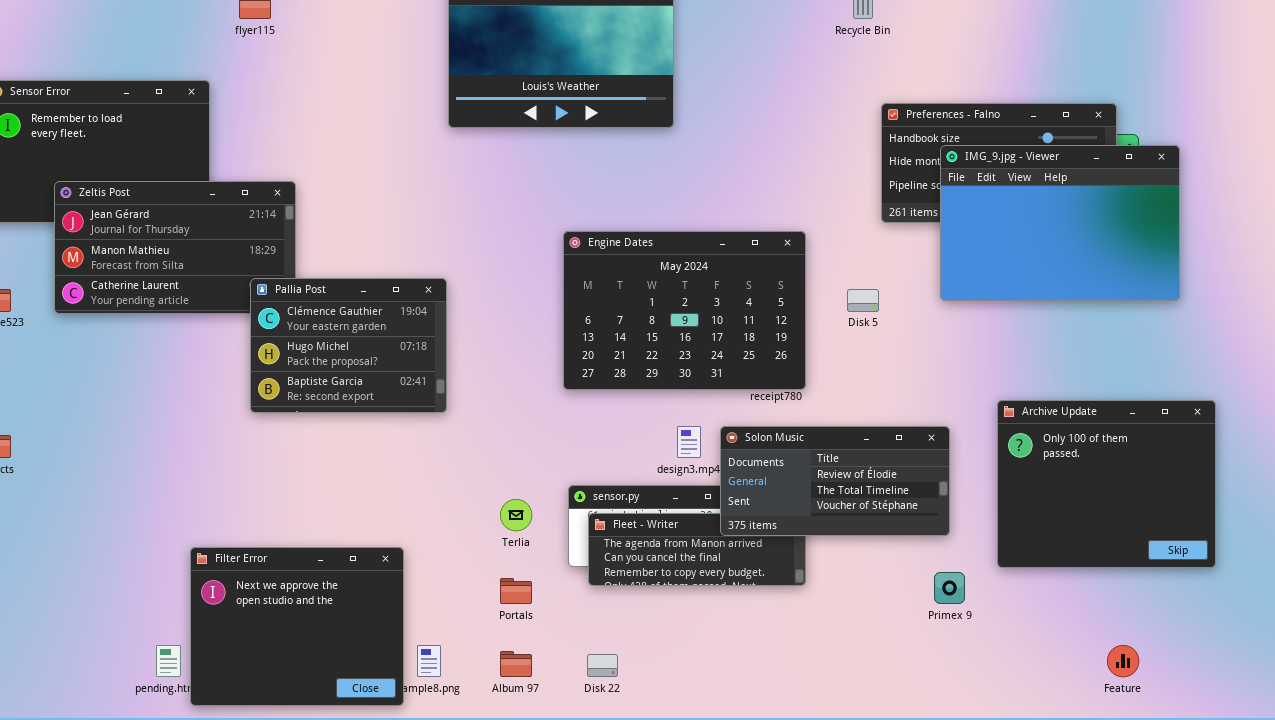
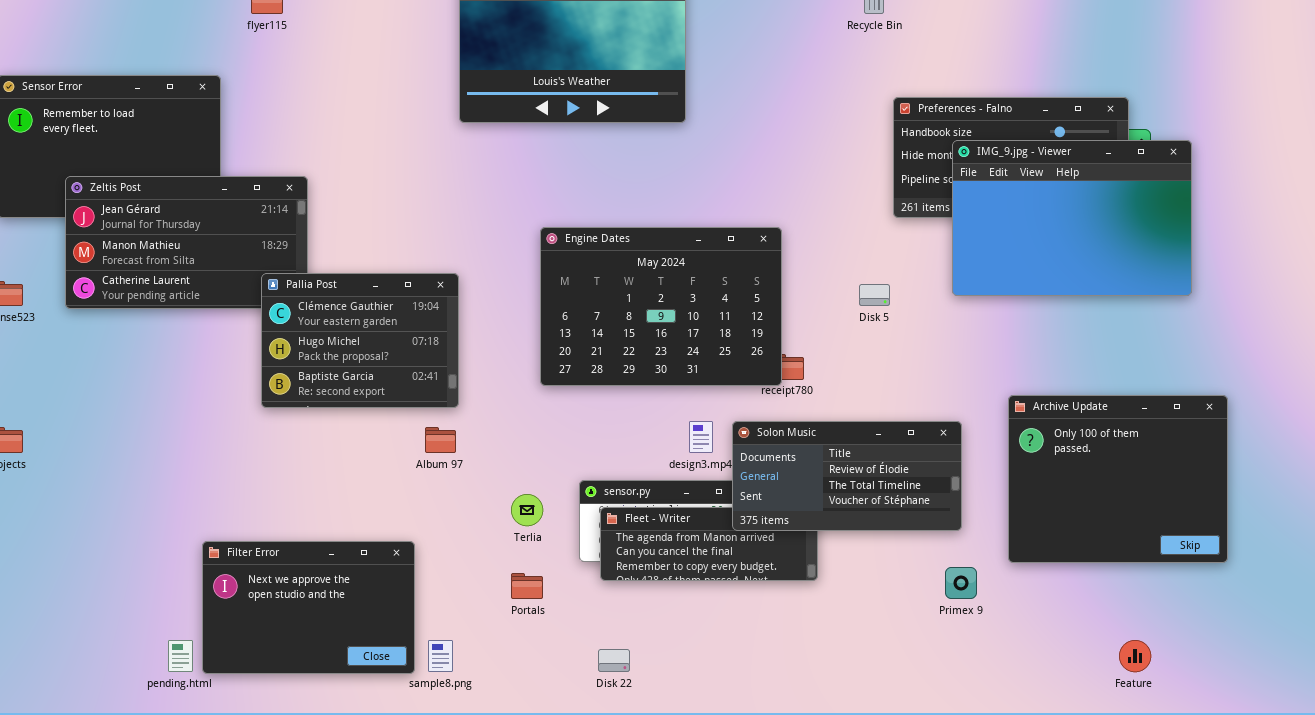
Engine Dates: [563,231,806,390] -> [540,227,782,386], moved
Filter Error: [190,547,404,706] -> [202,541,415,674], resized
Album 97: [500,651,532,677] -> [425,427,456,453], moved

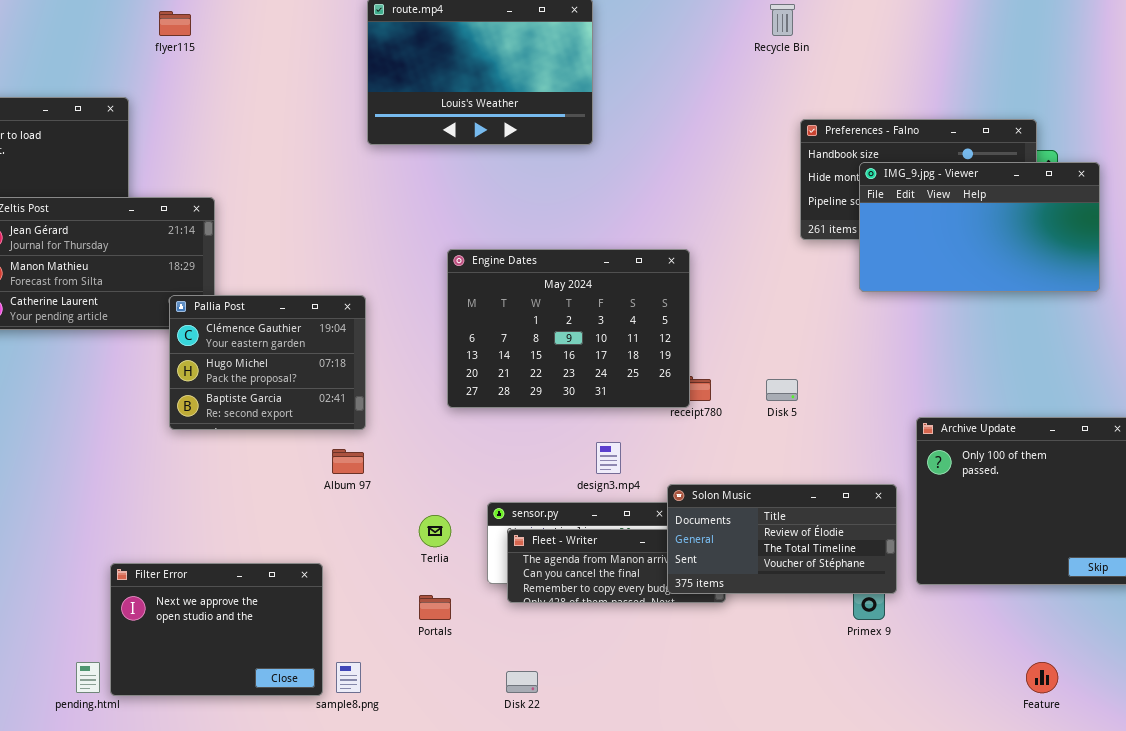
IMG_9.jpg - Viewer: [952,140,1192,296] -> [859,162,1100,292], resized
Disk 5: [859,284,890,306] -> [766,379,798,401], moved
Solon Music: [732,421,962,531] -> [667,484,897,594], moved

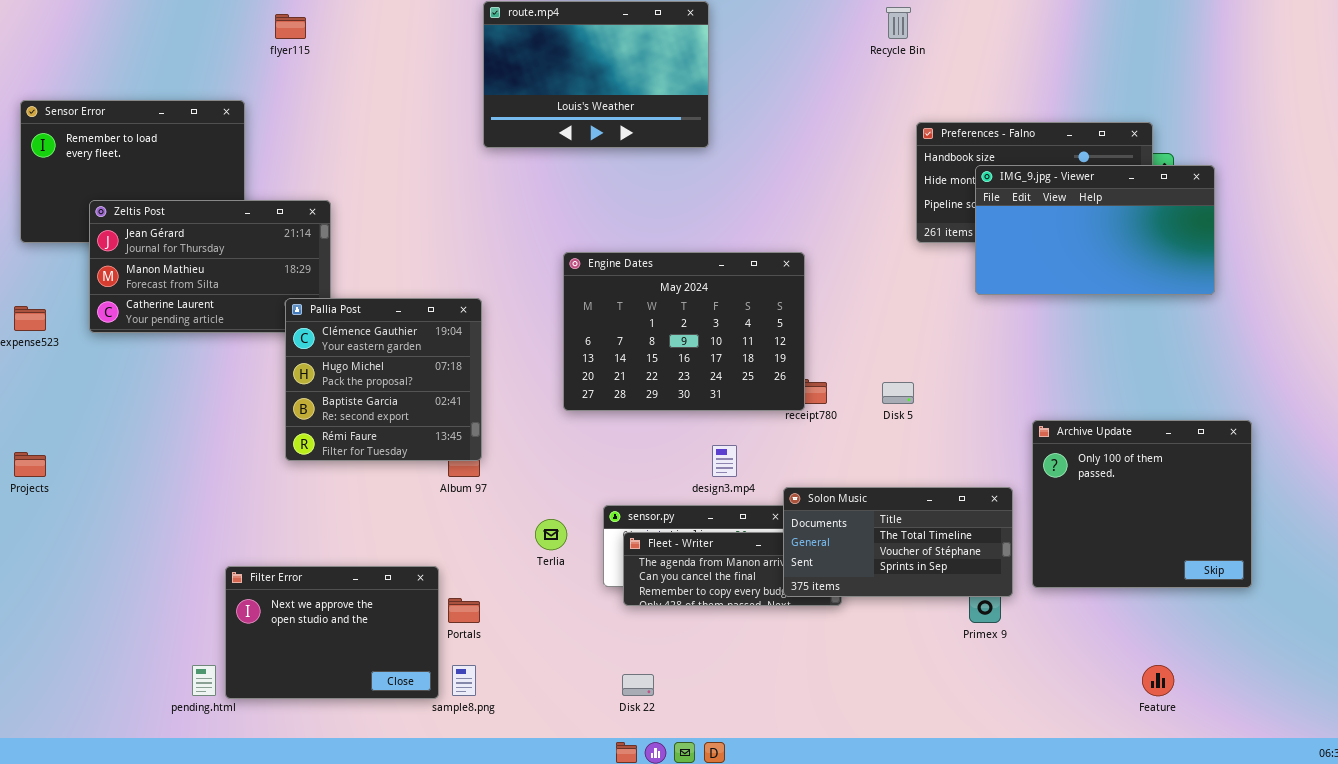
Pallia Post: [169,295,366,430] -> [285,298,482,461], resized
Solon Music: [667,484,897,594] -> [783,487,1013,597], scrolled down 1 row
Portals: [419,595,451,620] -> [448,598,480,623], moved

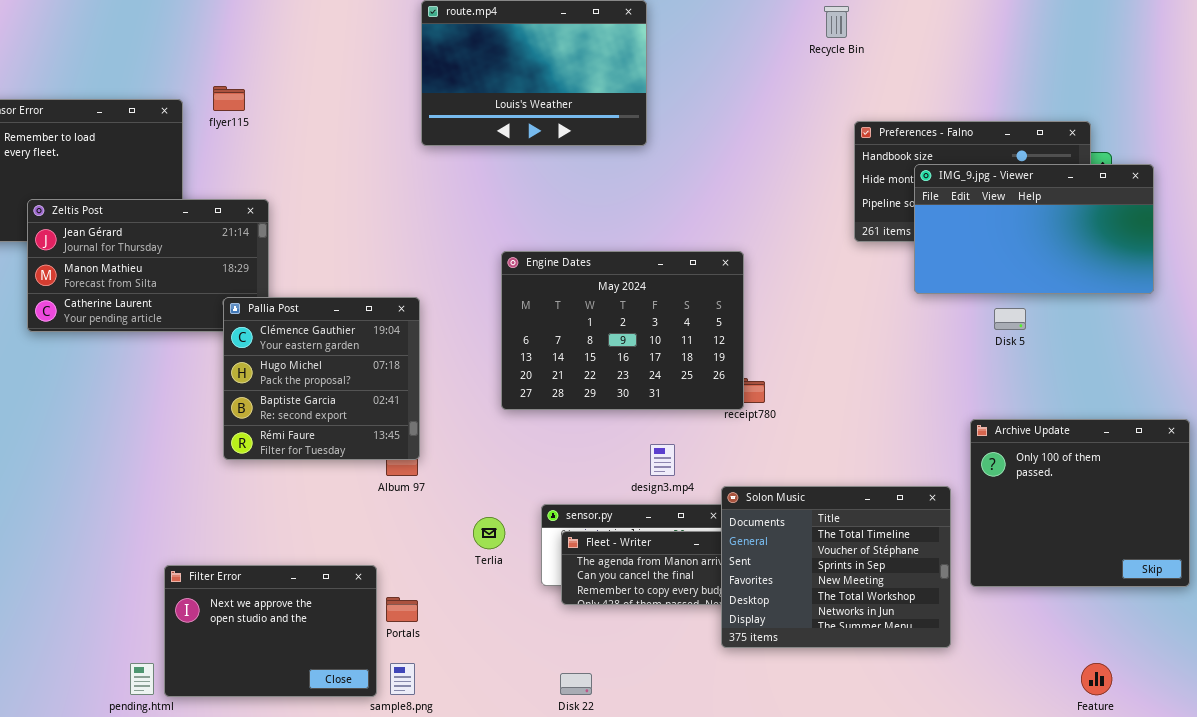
flyer115: [275,14,306,39] -> [213,86,245,111], moved
Disk 5: [882,382,914,404] -> [994,308,1026,330], moved
Solon Music: [783,487,1013,597] -> [721,486,951,648], resized

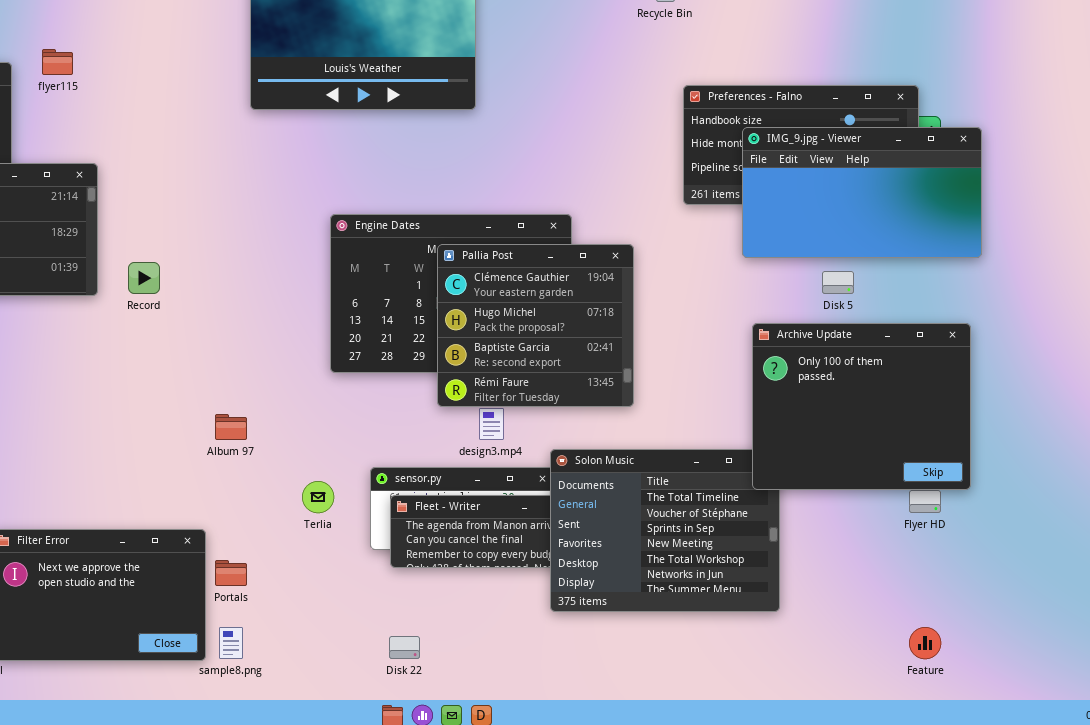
Pallia Post: [223,297,420,460] -> [437,244,634,407], moved
Archive Update: [970,419,1190,587] -> [752,323,971,490], moved

